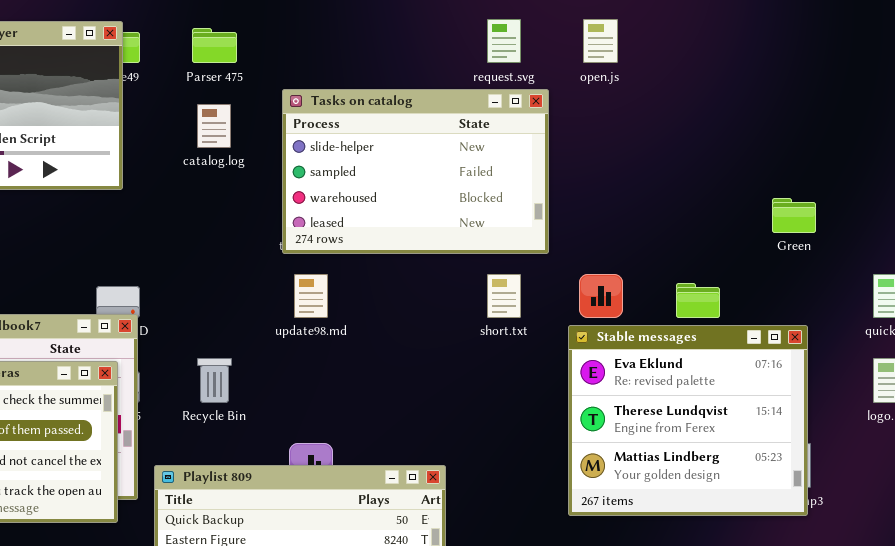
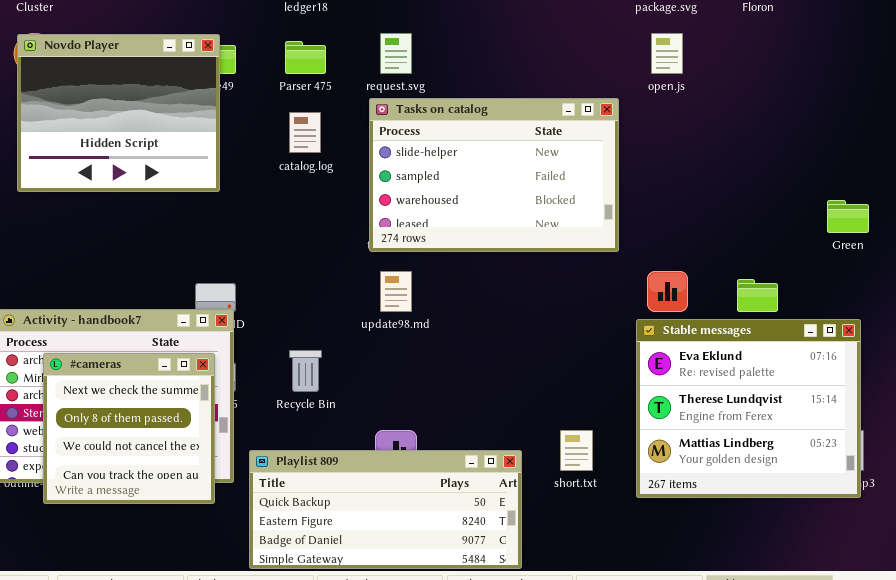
request.svg: [487,19,521,63] -> [380,33,412,74], moved
short.txt: [487,274,521,318] -> [560,430,593,471], moved

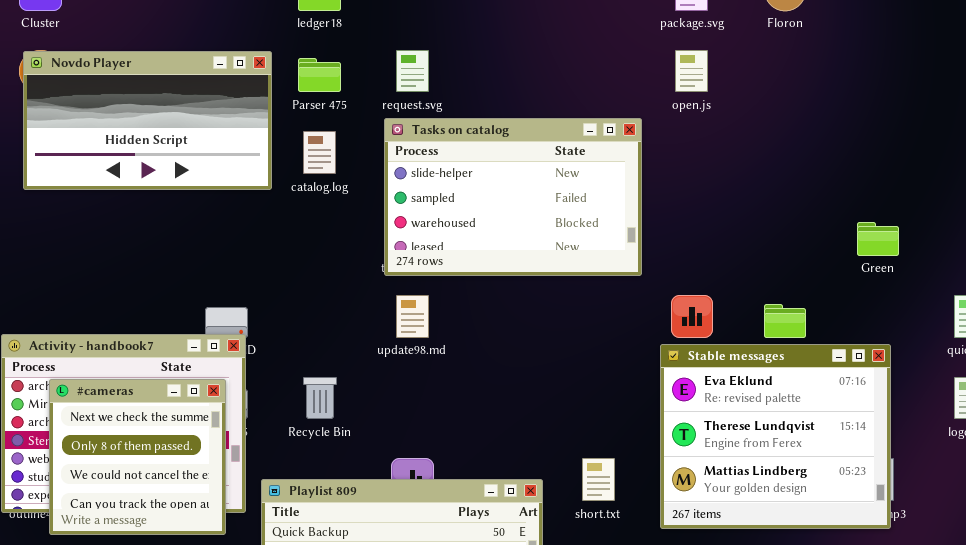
Novdo Player: [17,34,220,192] -> [23,51,272,190], resized

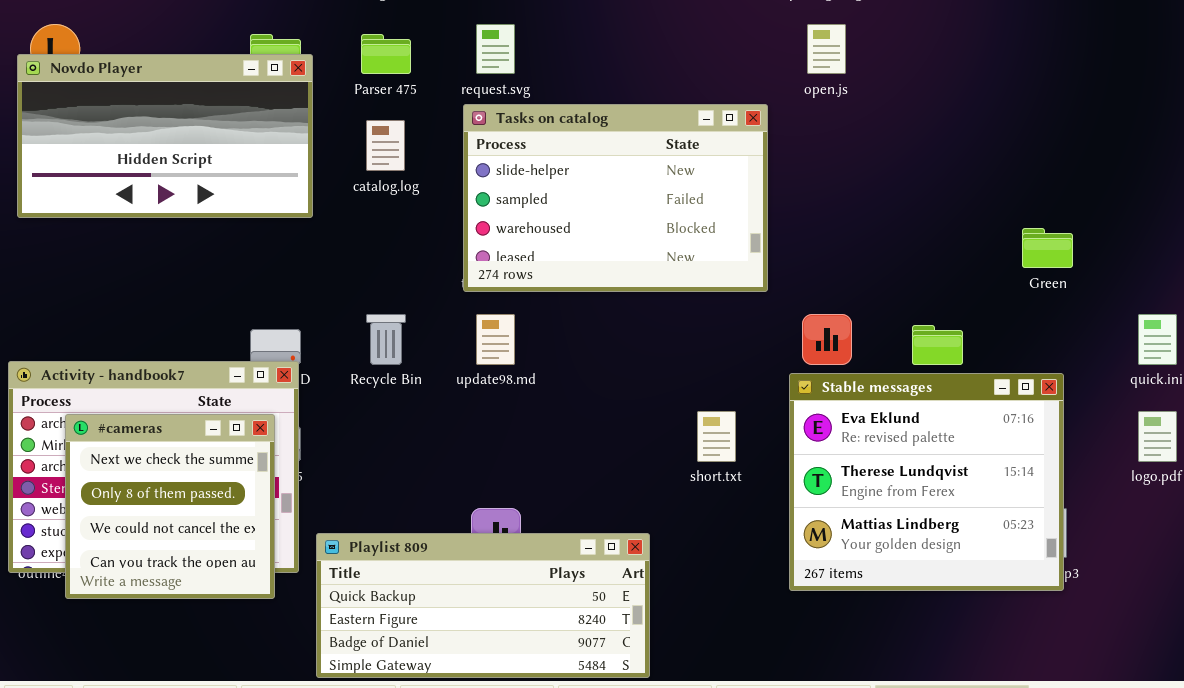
Novdo Player: [23,51,272,190] -> [17,54,313,218], moved
Recycle Bin: [303,377,337,419] -> [366,314,406,365], moved
short.txt: [582,458,615,501] -> [697,411,736,462], moved

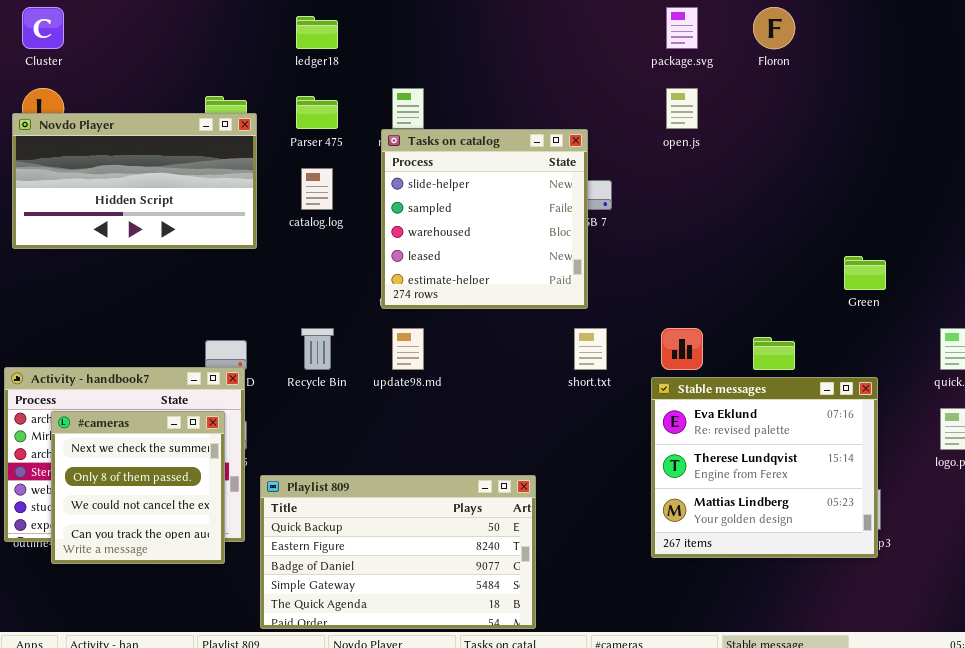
Tasks on catalog: [463,104,768,292] -> [381,129,588,309], resized
short.txt: [697,411,736,462] -> [574,328,607,370], moved
Playlist 809: [316,533,650,678] -> [260,475,536,629], resized

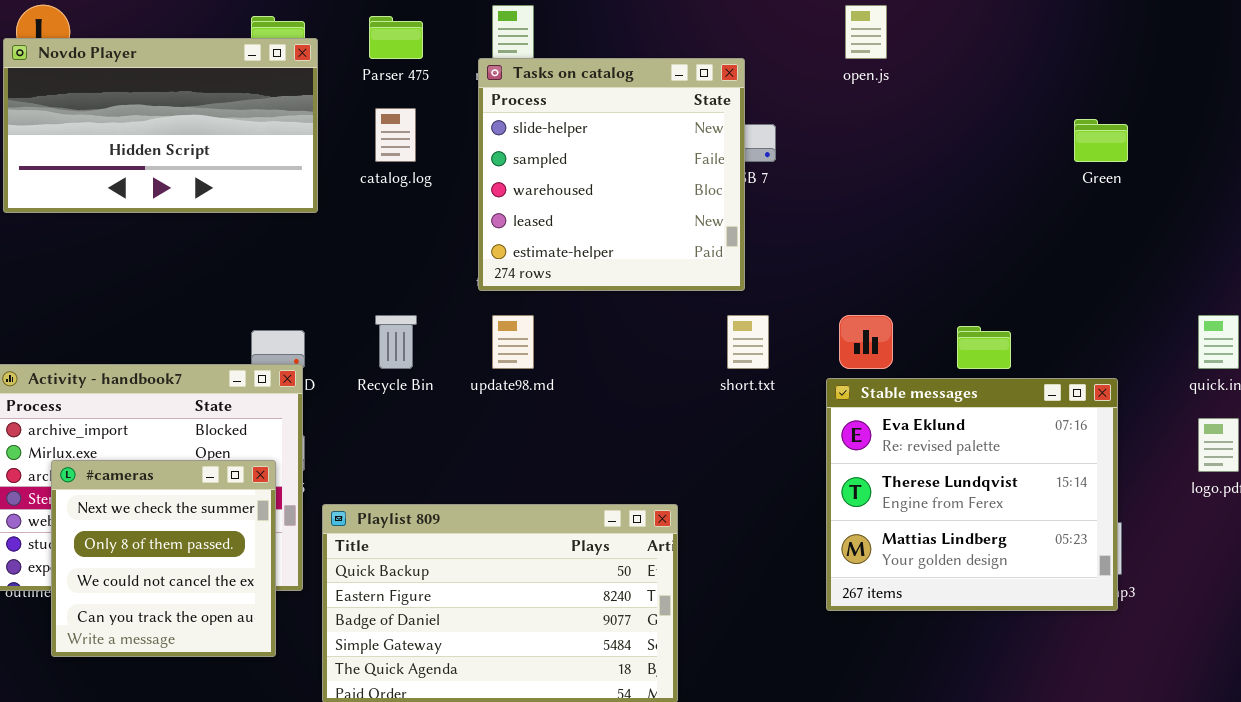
Green: [844,256,886,290] -> [1074,119,1128,162], moved
#cameras: [51,411,225,564] -> [51,460,276,657], moved

